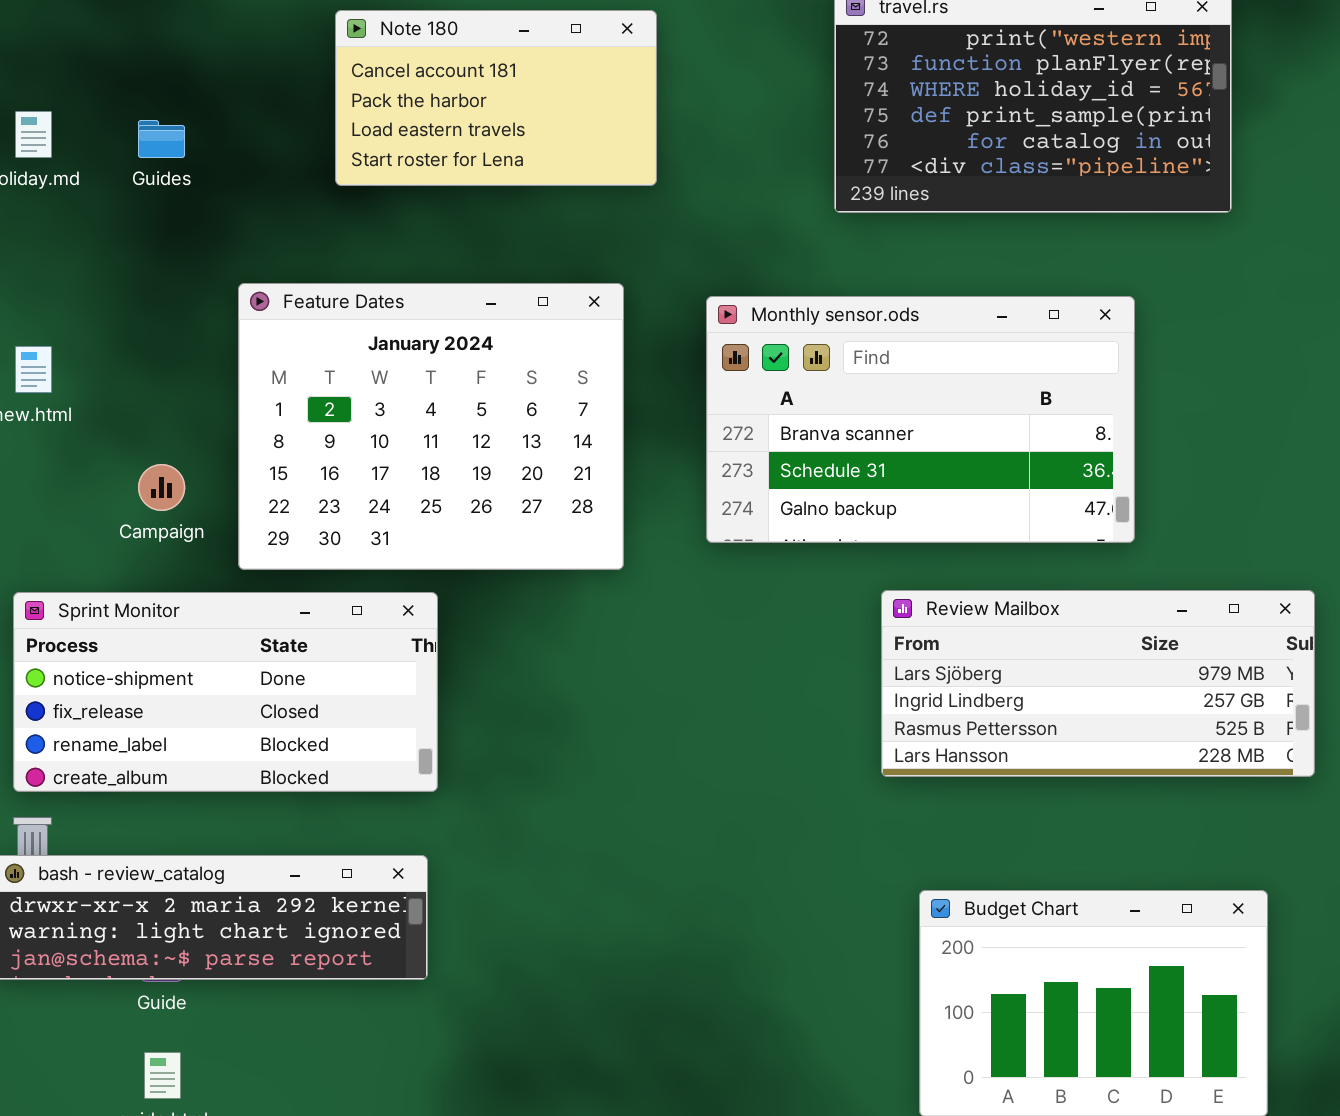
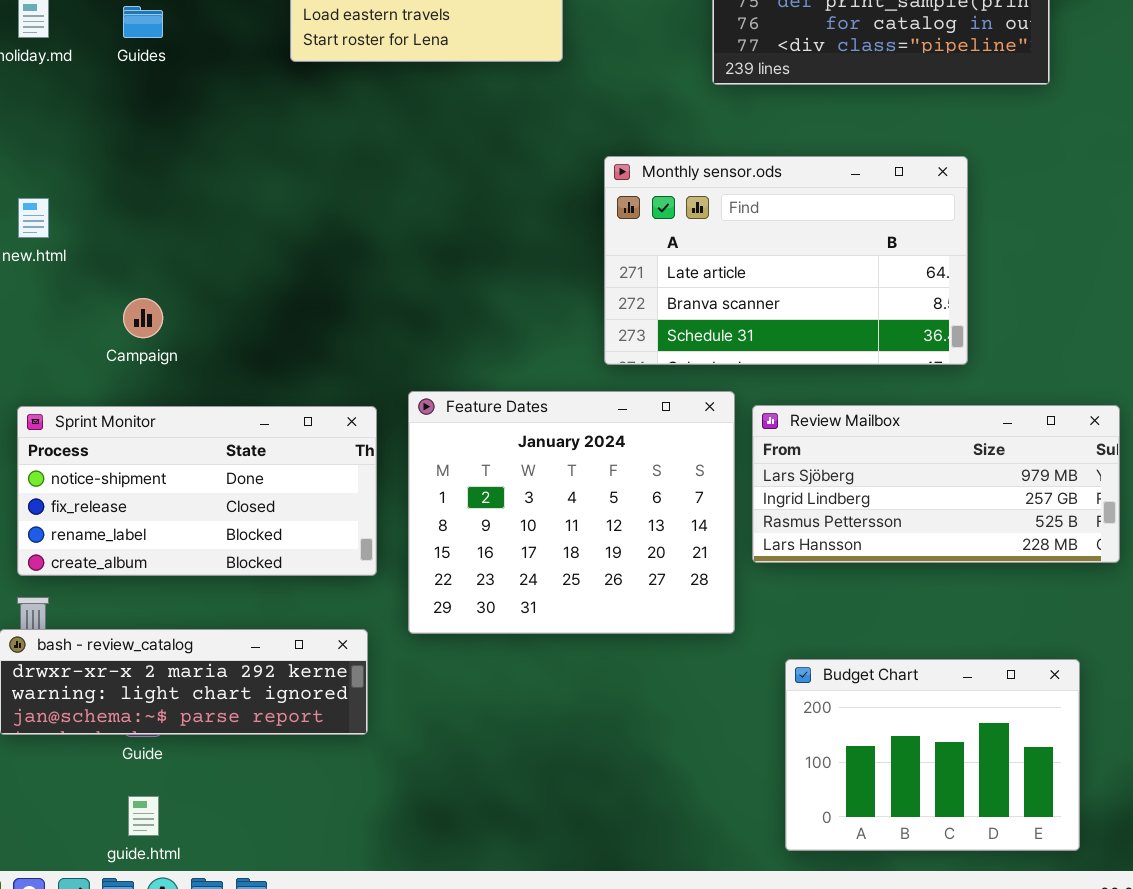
Feature Dates: [238,283,624,570] -> [408,391,735,634], moved
Monthly sensor.ods: [706,296,1135,543] -> [604,156,968,365], scrolled up 1 row

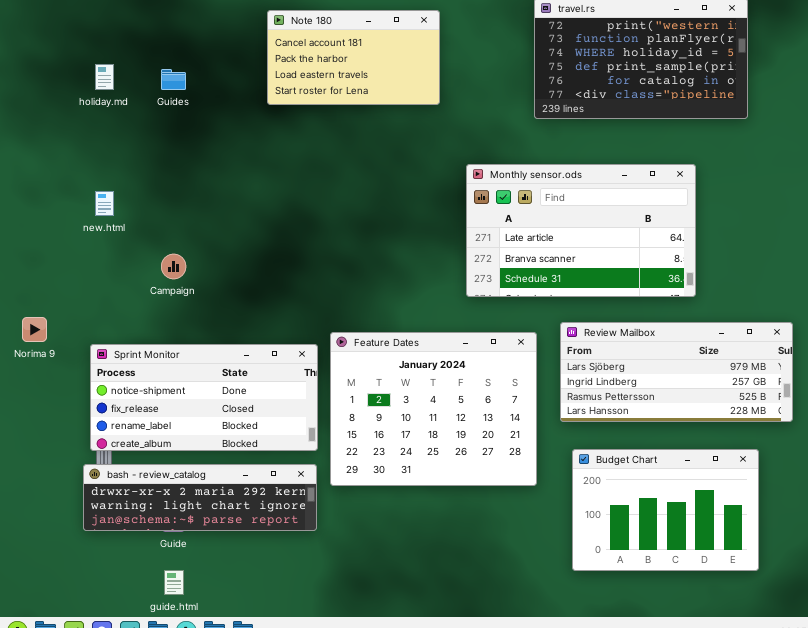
Feature Dates: [408,391,735,634] -> [330,332,537,486], moved
Sprint Monitor: [17,406,377,576] -> [90,344,318,451], moved
Budget Chart: [785,659,1080,851] -> [572,449,759,571], moved

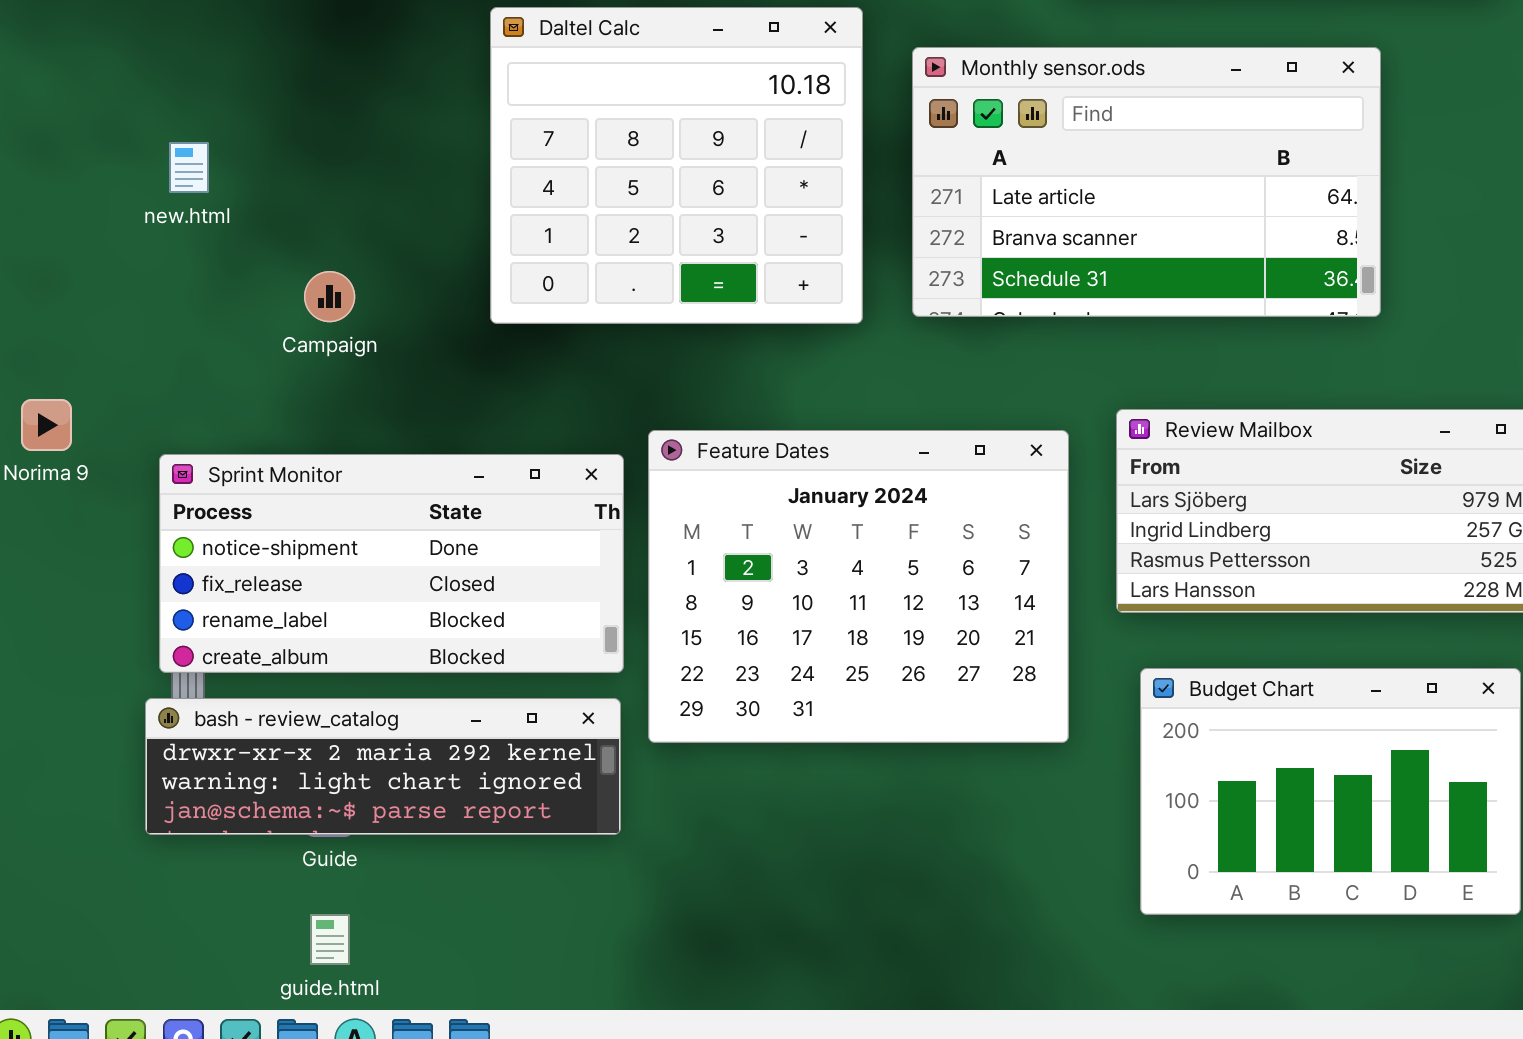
Daltel Calc: none -> [490,7,863,324], opened
Monthly sensor.ods: [466,164,696,297] -> [912,47,1381,317], moved

